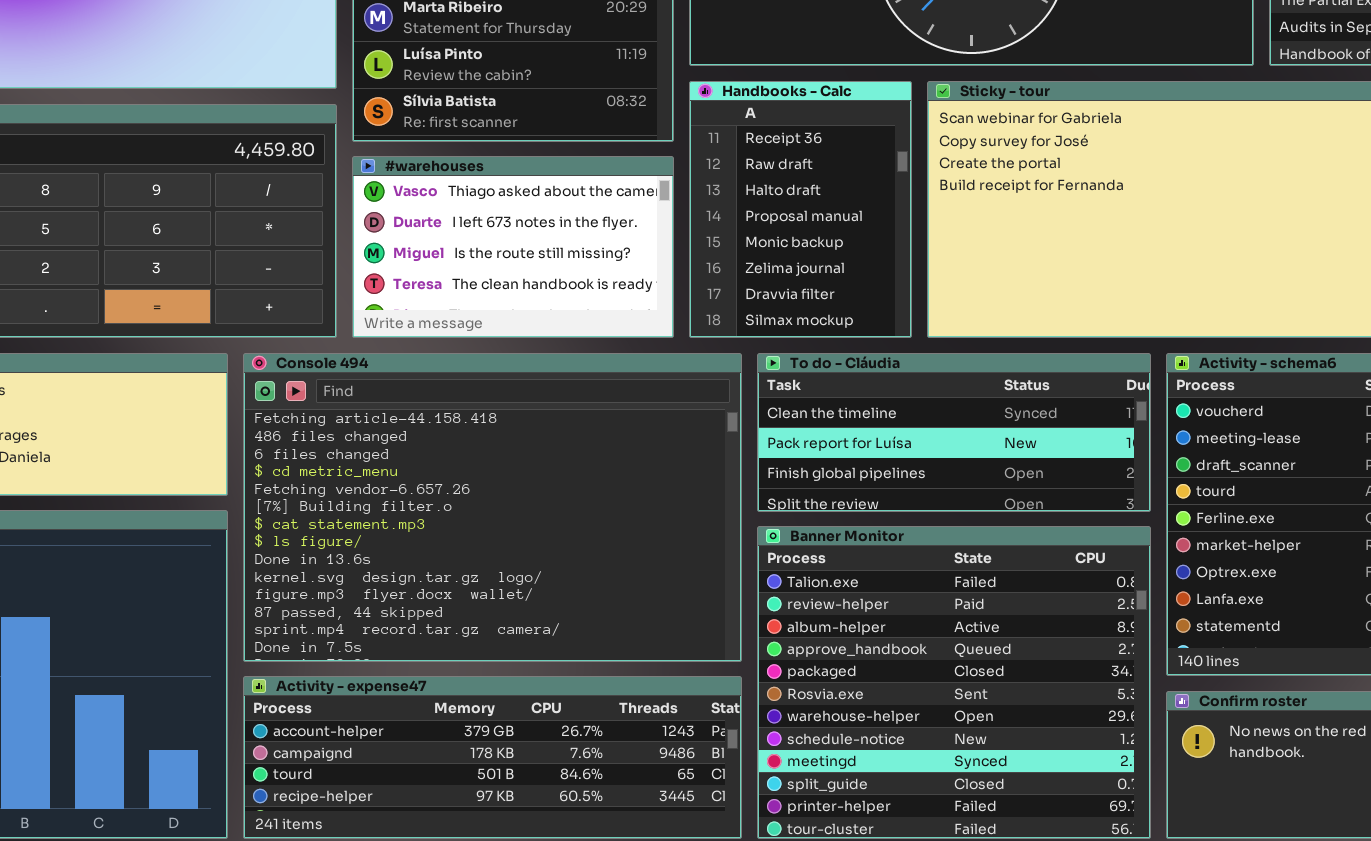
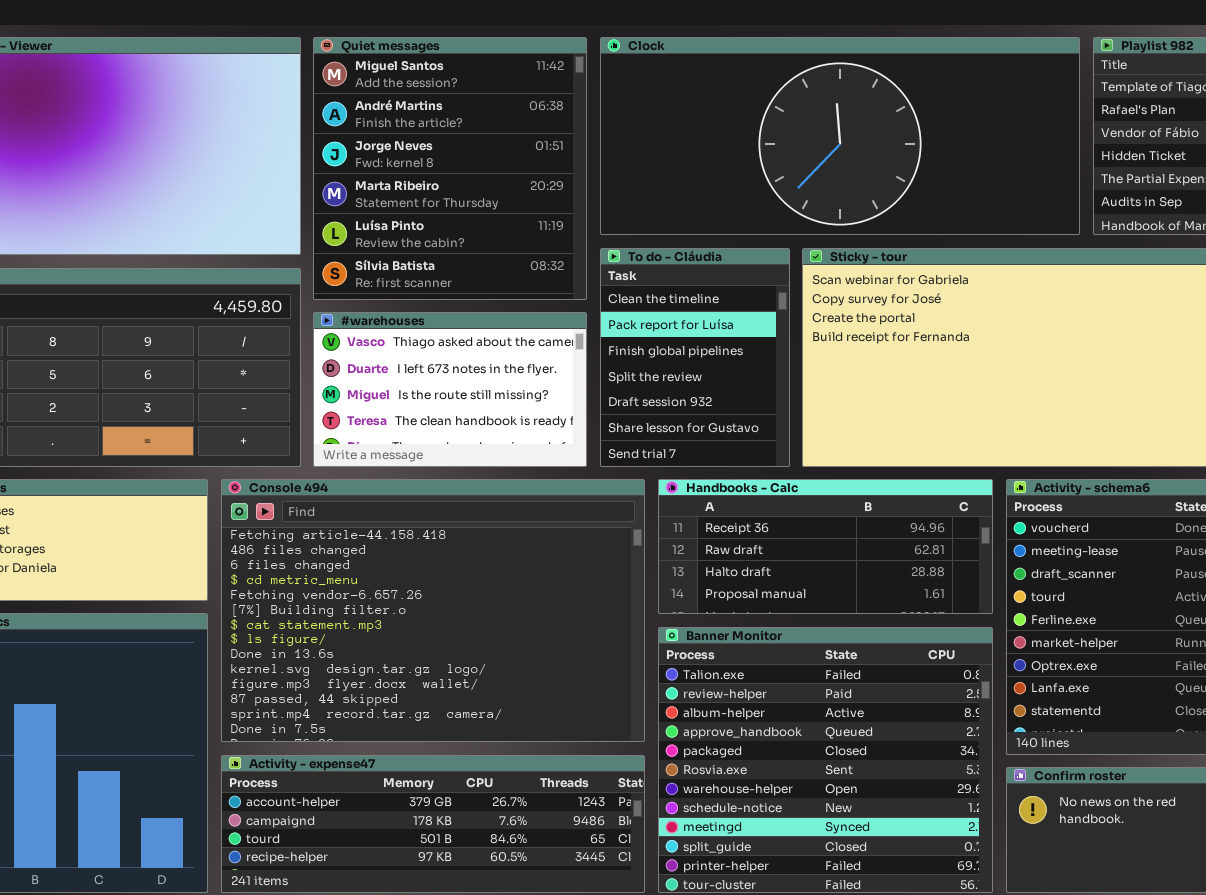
Handbooks - Calc: [689,81,912,338] -> [658,479,993,614], moved, resized
To do - Cláudia: [757,353,1151,512] -> [600,248,790,467], moved, resized

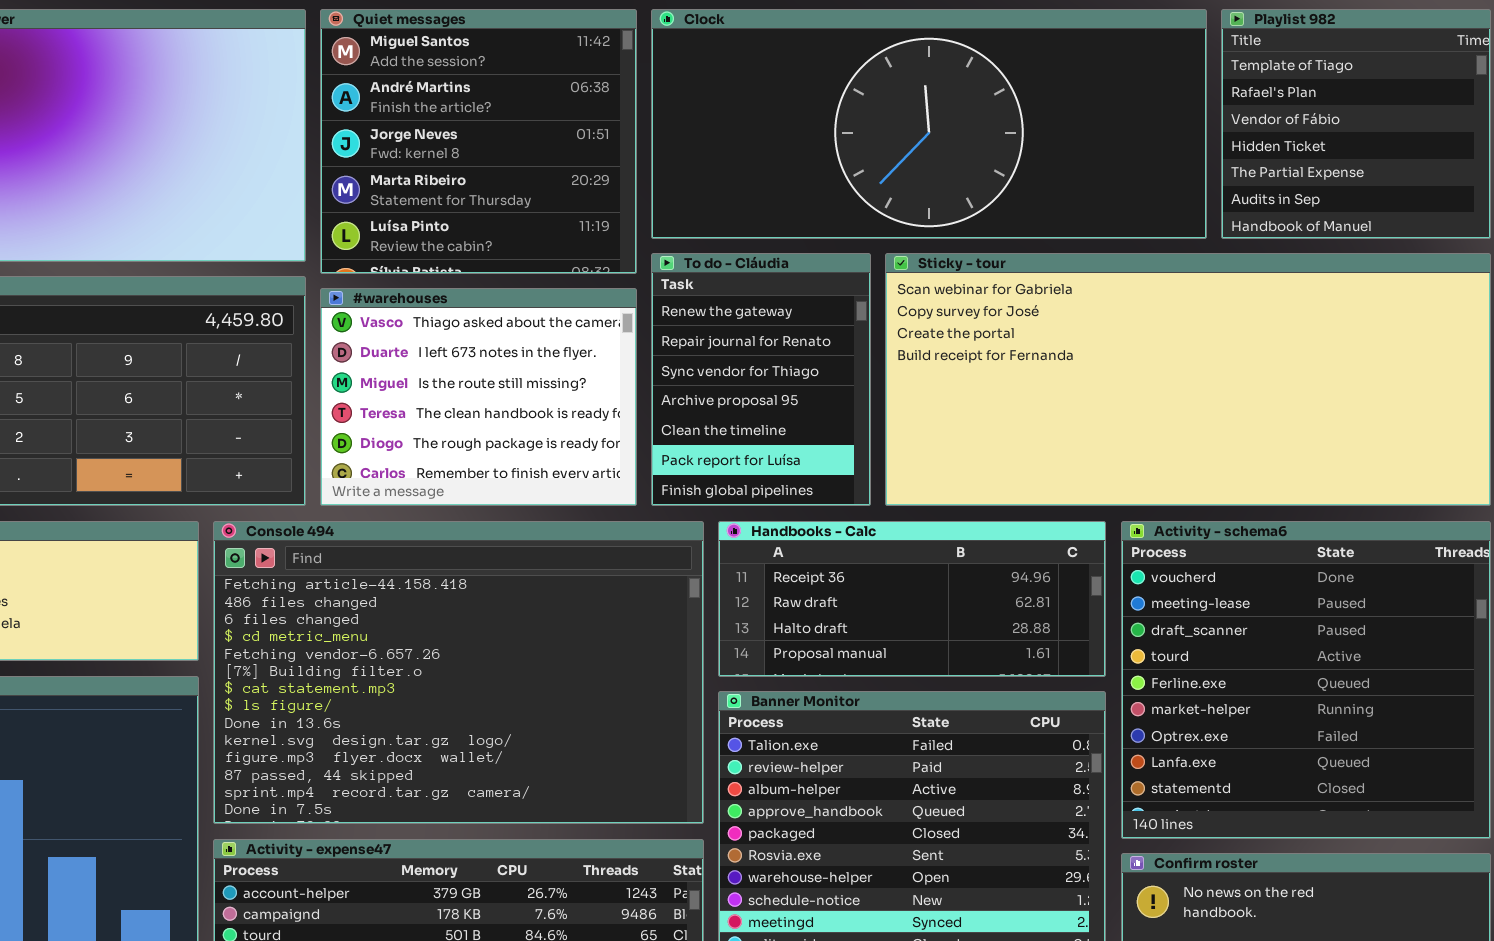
Quiet messages: [313,37,587,300] -> [320,9,637,274], resized
To do - Cláudia: [600,248,790,467] -> [651,253,871,506], scrolled up 4 rows
#warehouses: [313,312,587,467] -> [320,288,637,506], resized

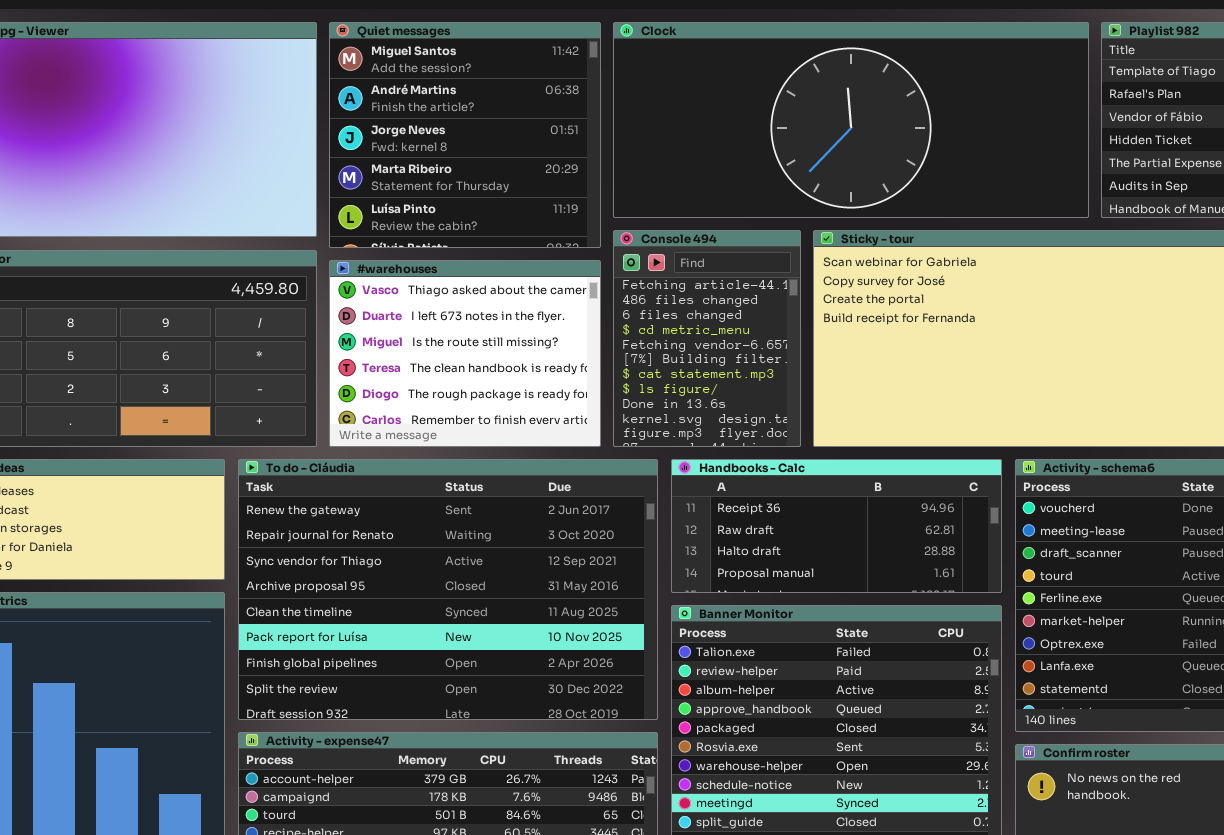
To do - Cláudia: [651,253,871,506] -> [238,459,658,720], moved, resized
Console 494: [213,521,704,824] -> [613,230,801,447], moved, resized

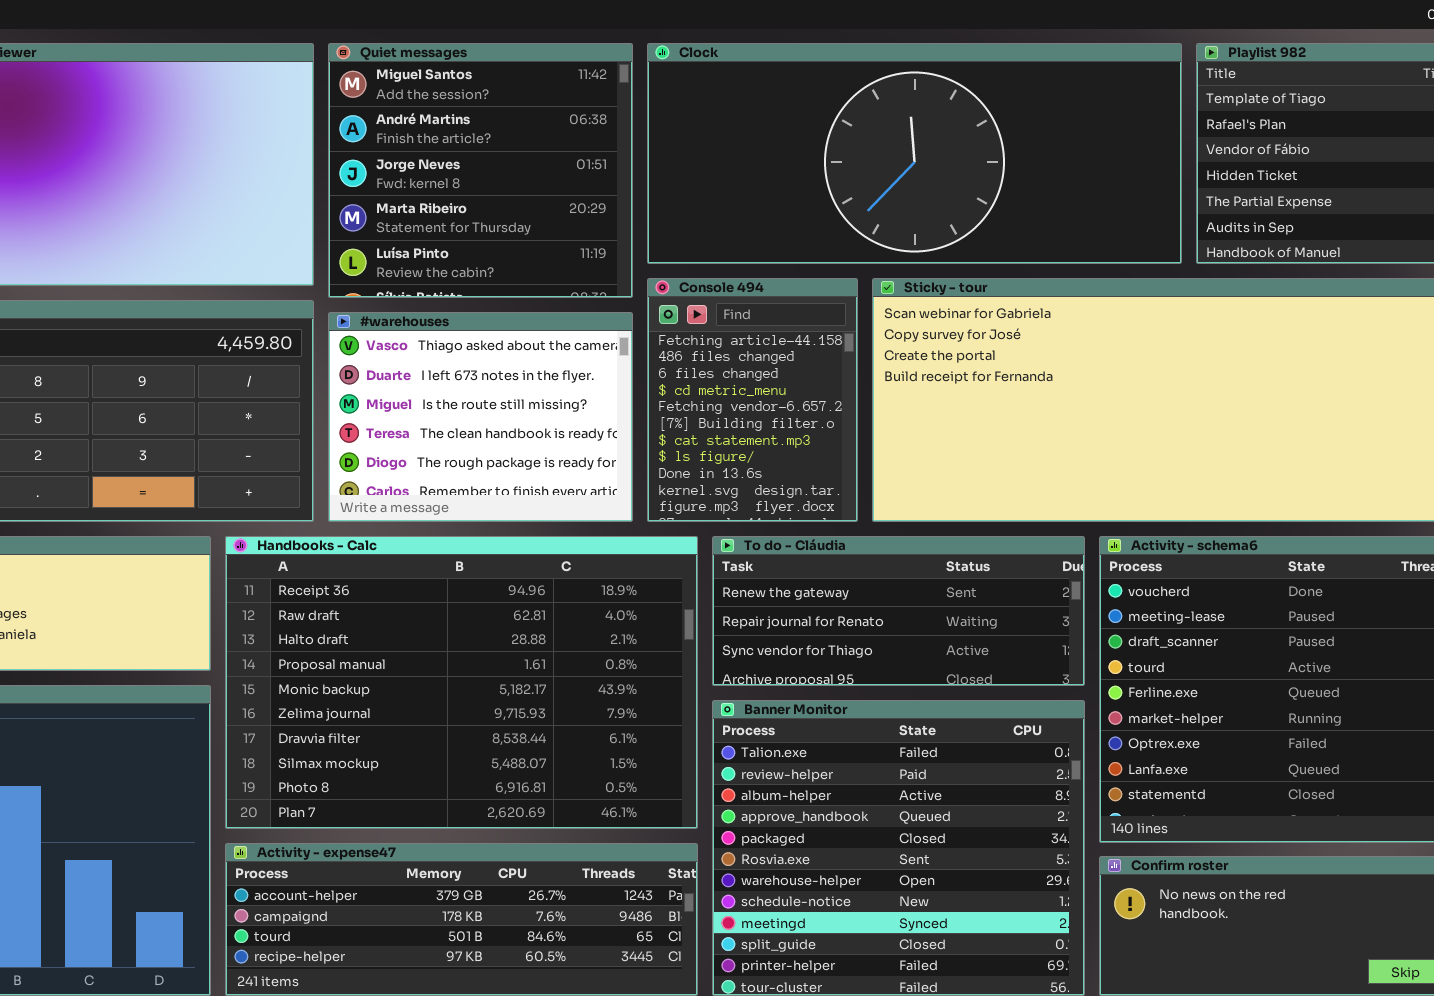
To do - Cláudia: [238,459,658,720] -> [712,536,1085,686], moved, resized
Handbooks - Calc: [671,459,1002,593] -> [225,536,698,829], moved, resized

